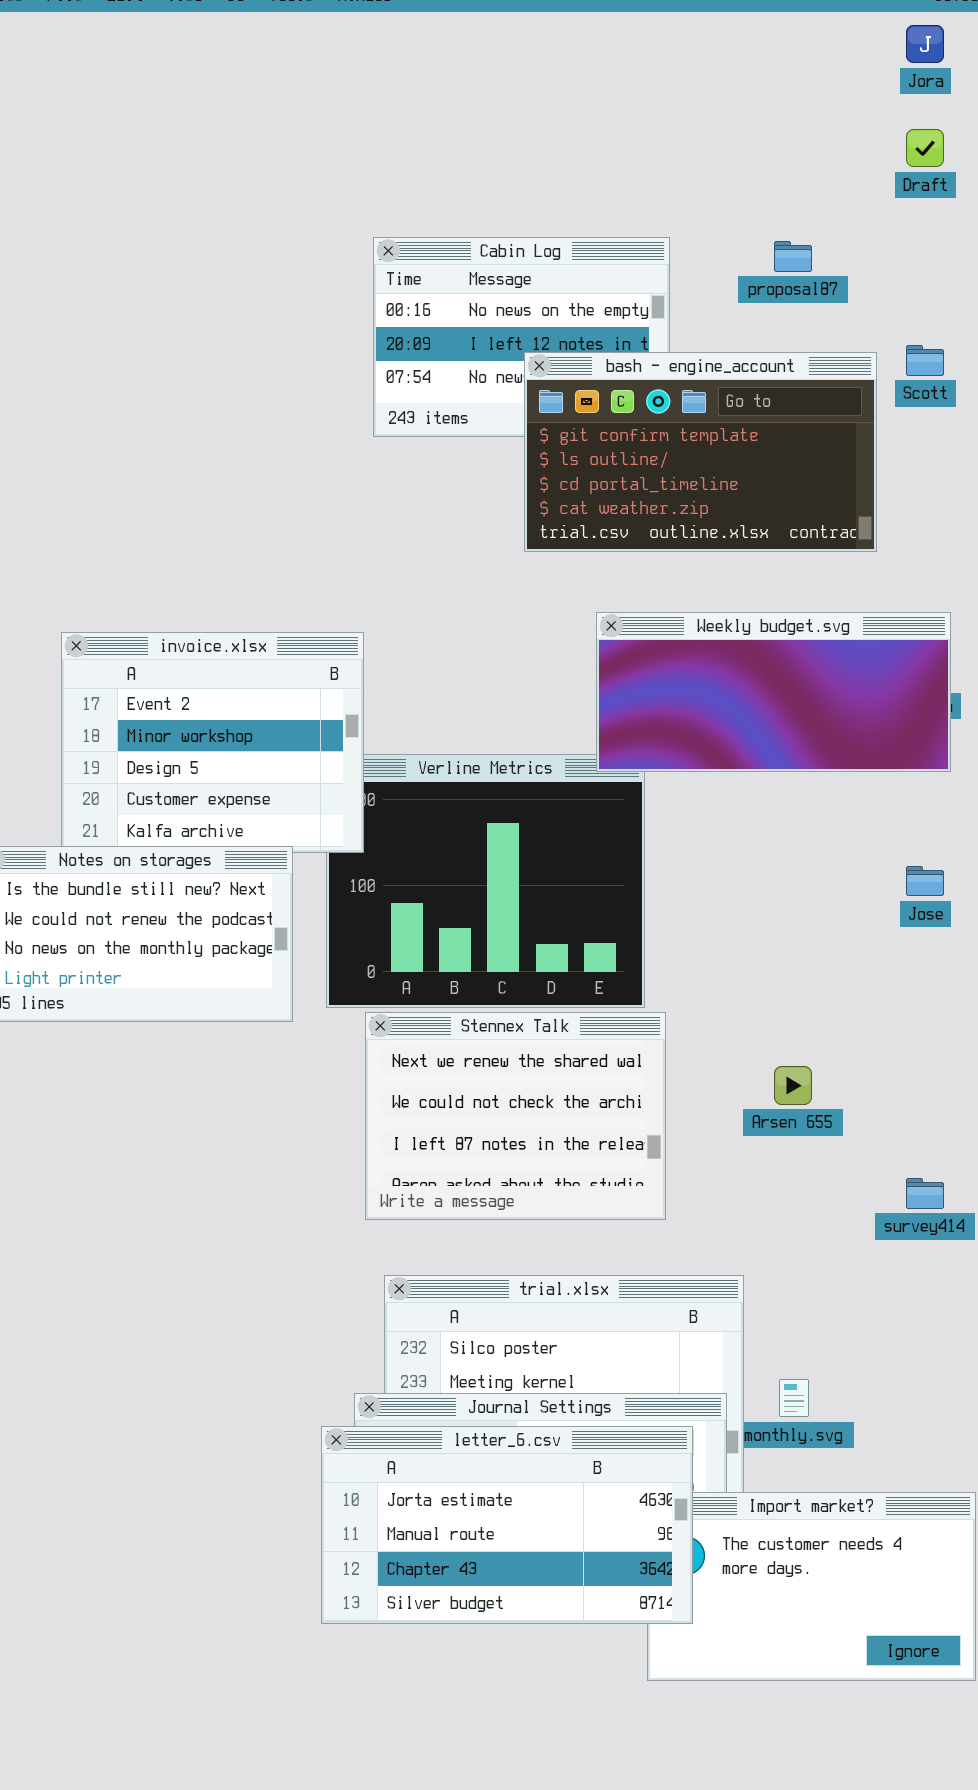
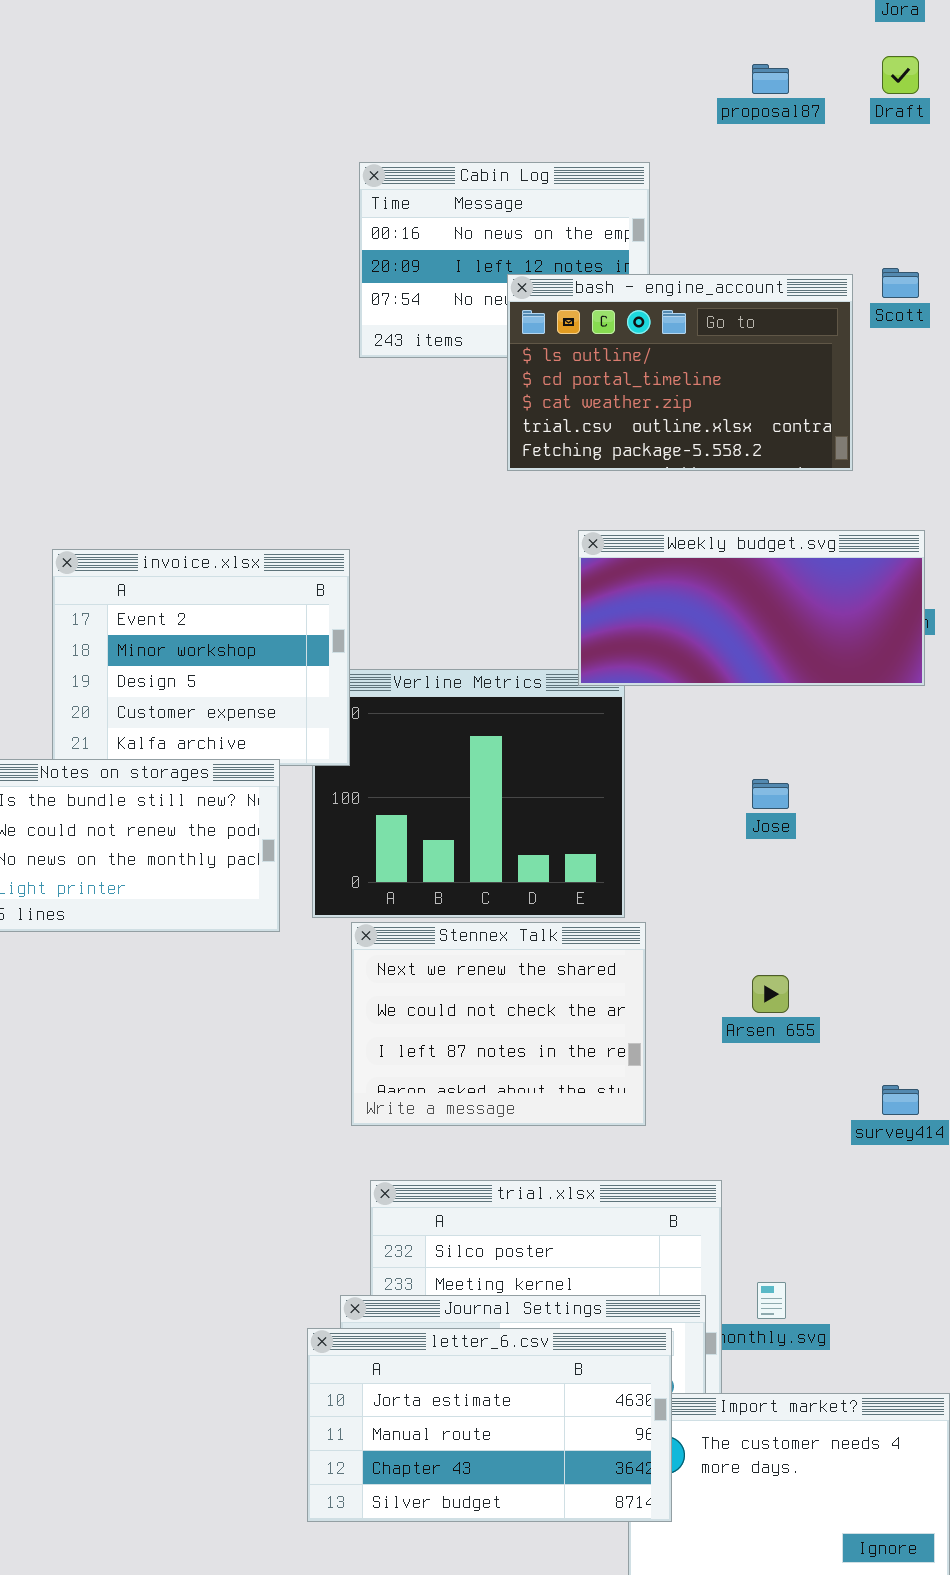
proposal87: [774,241,812,272] -> [752,64,789,94], moved
bash - engine_account: [524,352,877,552] -> [507,274,853,471], scrolled down 1 row
Jose: [906,866,944,896] -> [752,779,789,809], moved

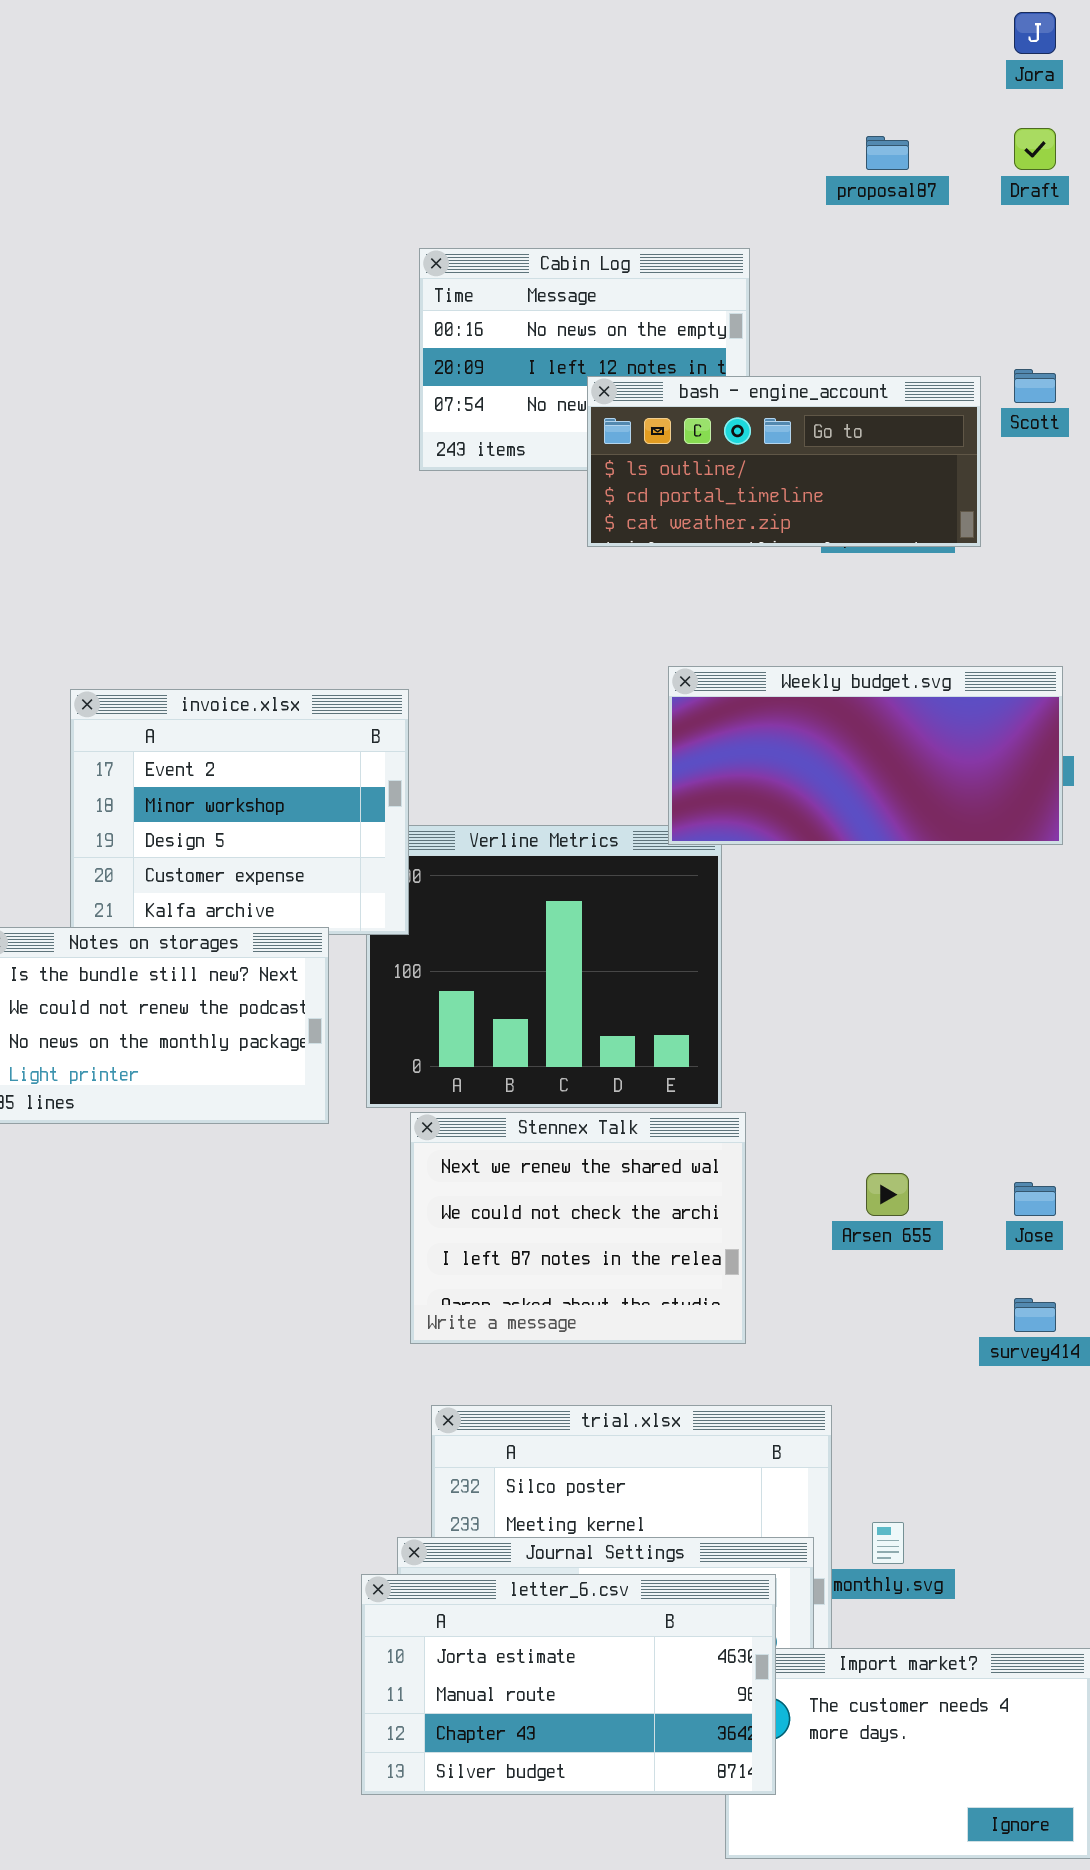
bash - engine_account: [507,274,853,471] -> [587,376,981,547], resized
Jose: [752,779,789,809] -> [1014,1182,1056,1216], moved

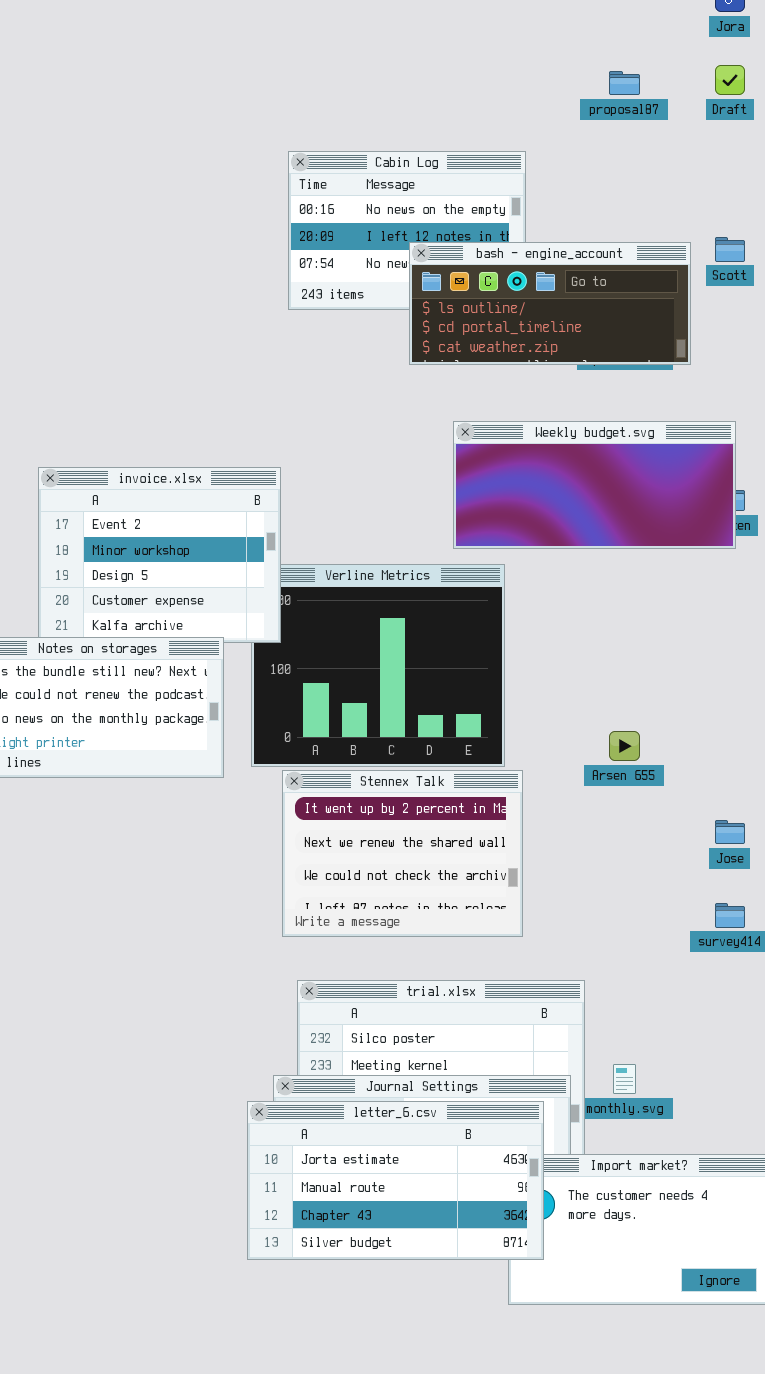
Weekly budget.svg: [668,666,1063,845] -> [453,421,736,549], moved
Stennex Talk: [410,1112,746,1344] -> [282,770,523,937], scrolled up 1 row
Arsen 655: [866,1173,909,1216] -> [609,731,640,761], moved

